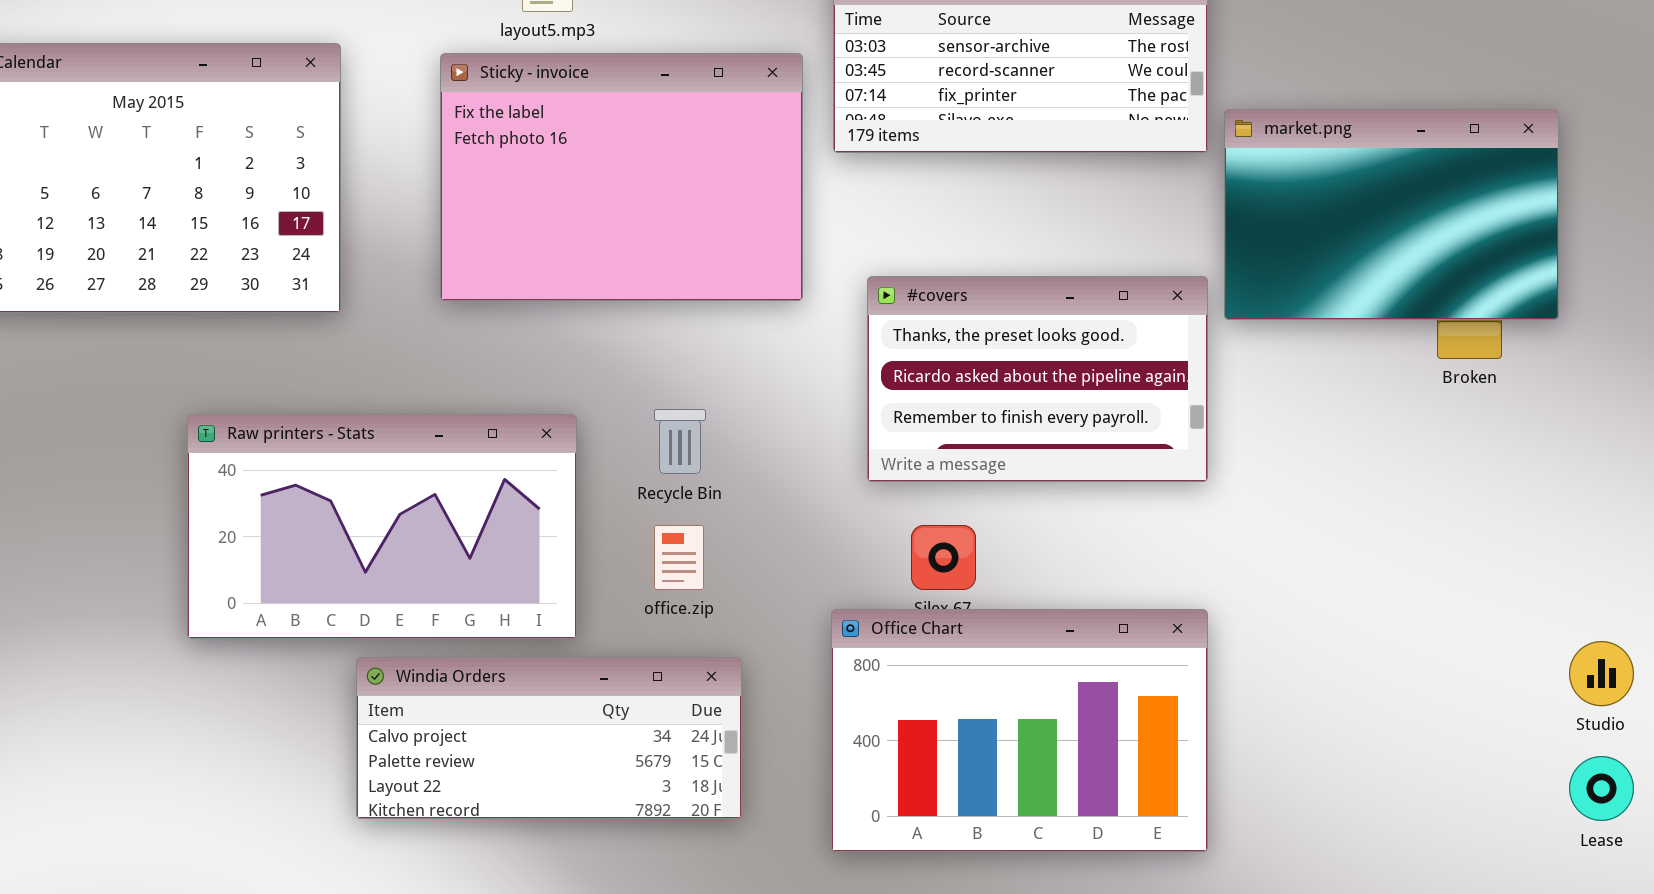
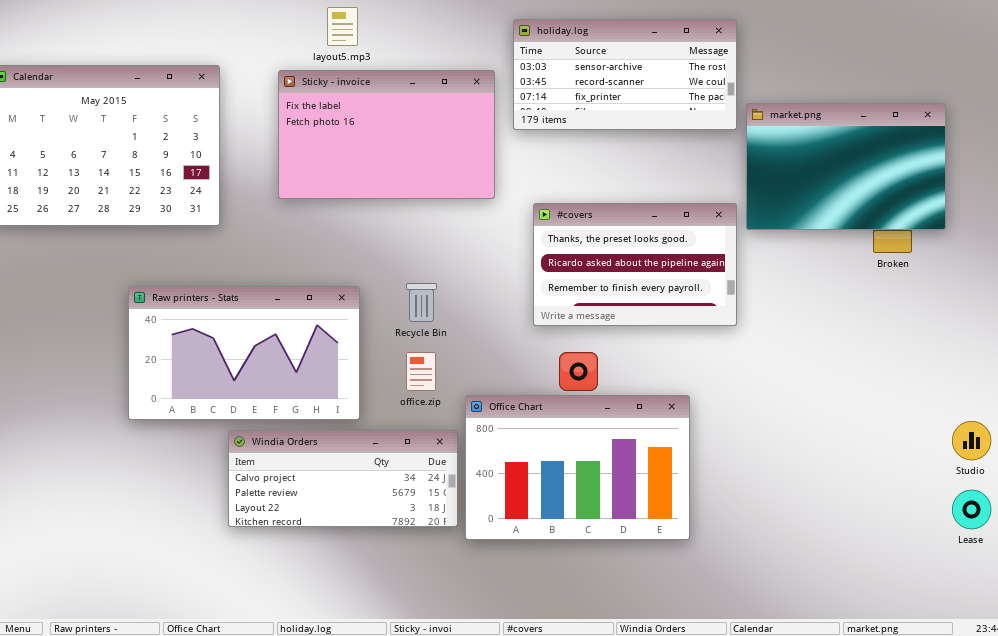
Sticky - invoice: [440,53,803,301] -> [278,70,495,199], resized
Office Chart: [831,609,1208,852] -> [465,395,690,540], moved

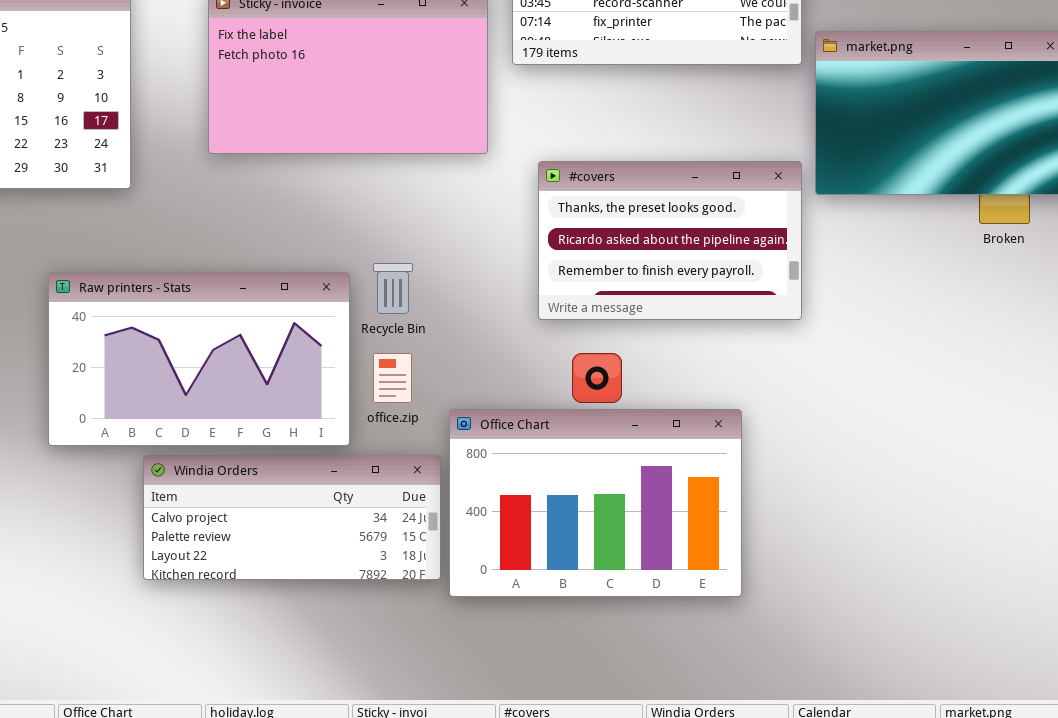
Raw printers - Stats: [128,286,360,420] -> [48,272,350,446], moved

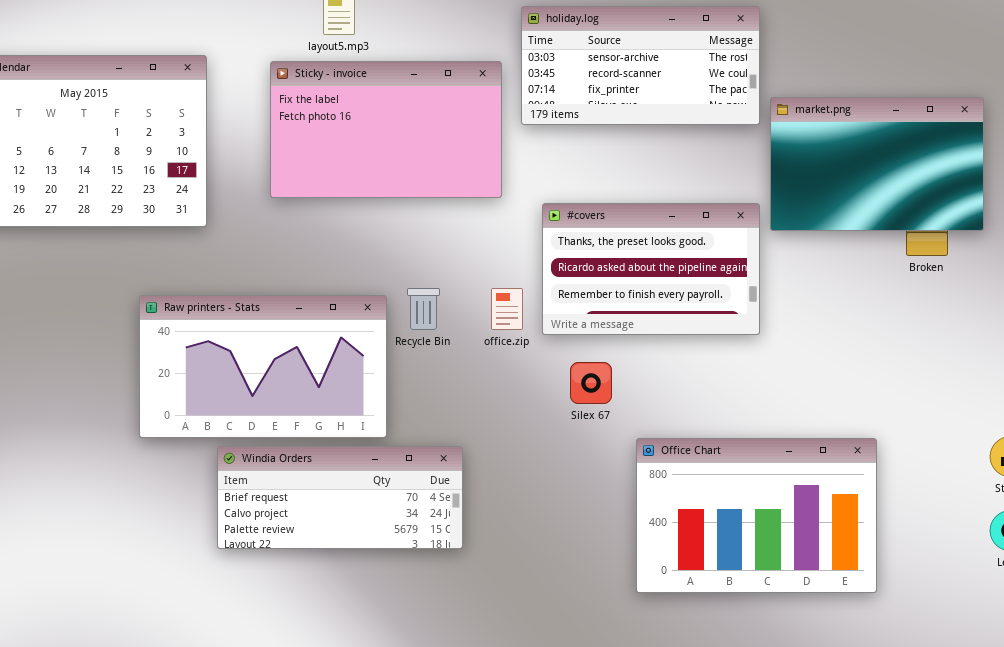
office.zip: [373,353,412,403] -> [491,288,523,330], moved
Office Chart: [449,409,742,597] -> [636,438,877,593], moved
Windia Orders: [143,455,441,580] -> [217,446,463,549], scrolled up 1 row

